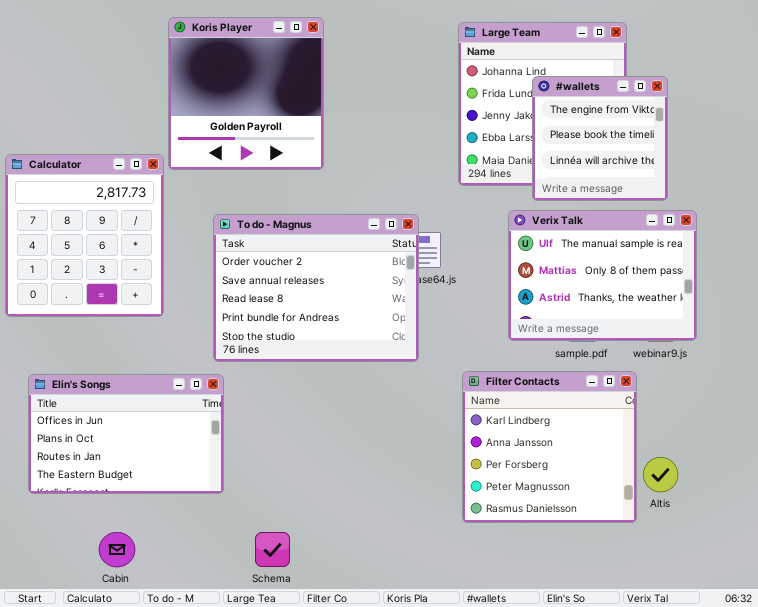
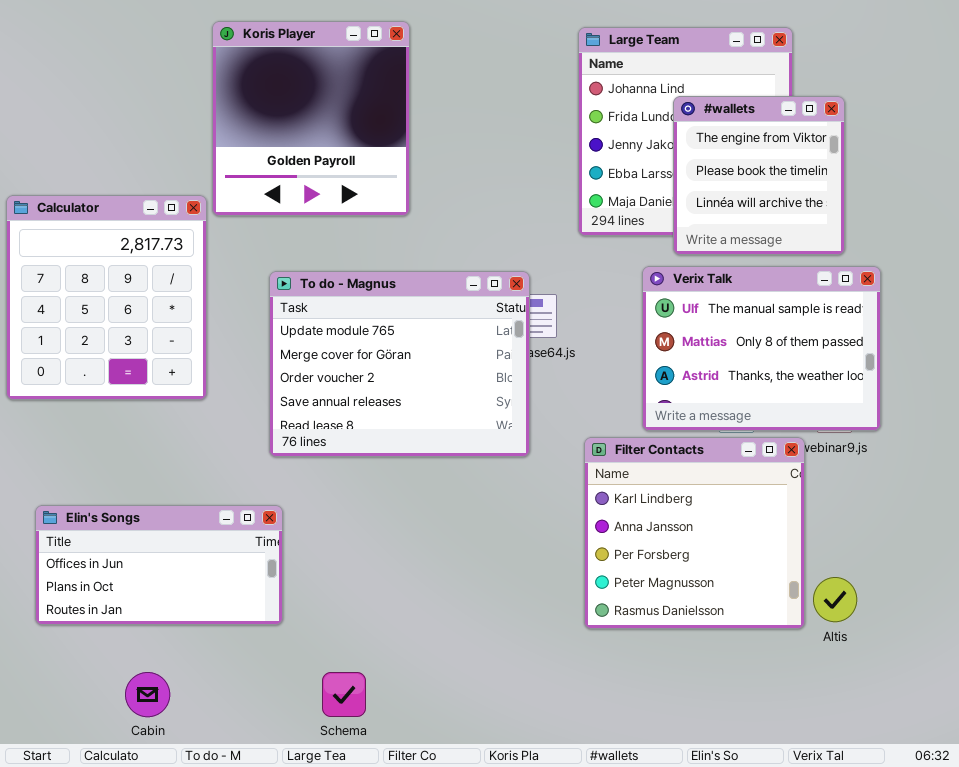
To do - Magnus: [213,214,419,362] -> [269,271,530,457], scrolled up 2 rows
Filter Contacts: [462,371,637,523] -> [584,437,805,629], moved
Elin's Songs: [28,374,224,494] -> [35,505,283,625], resized

